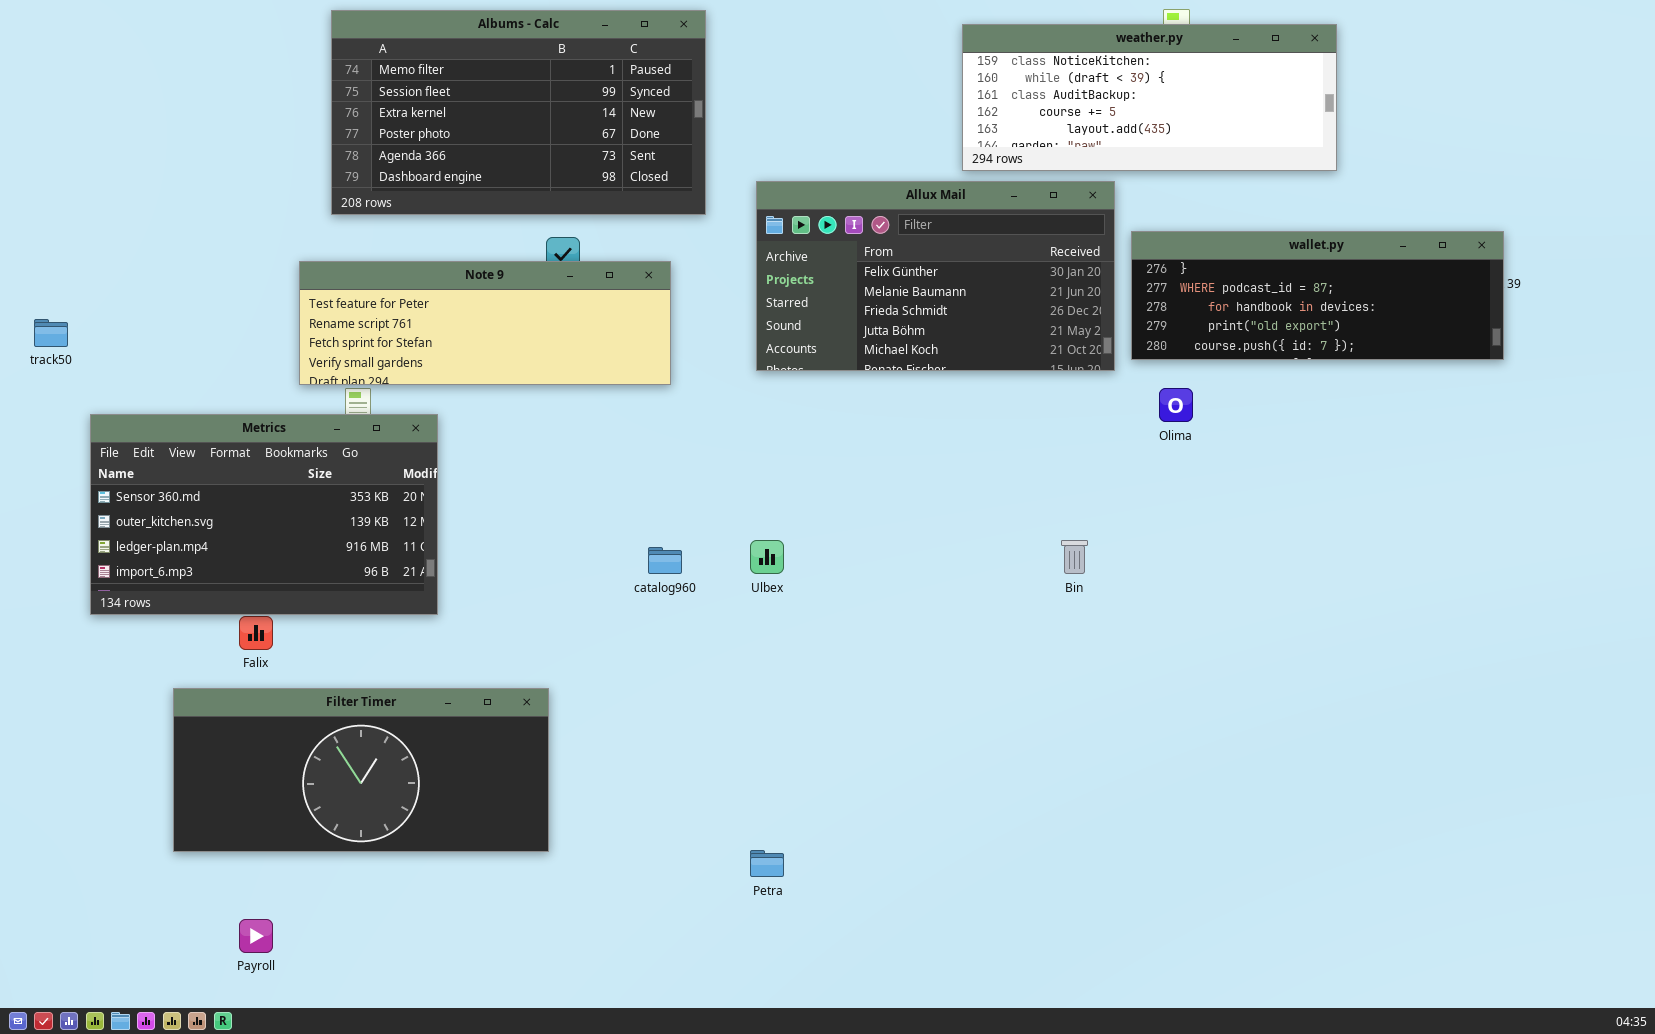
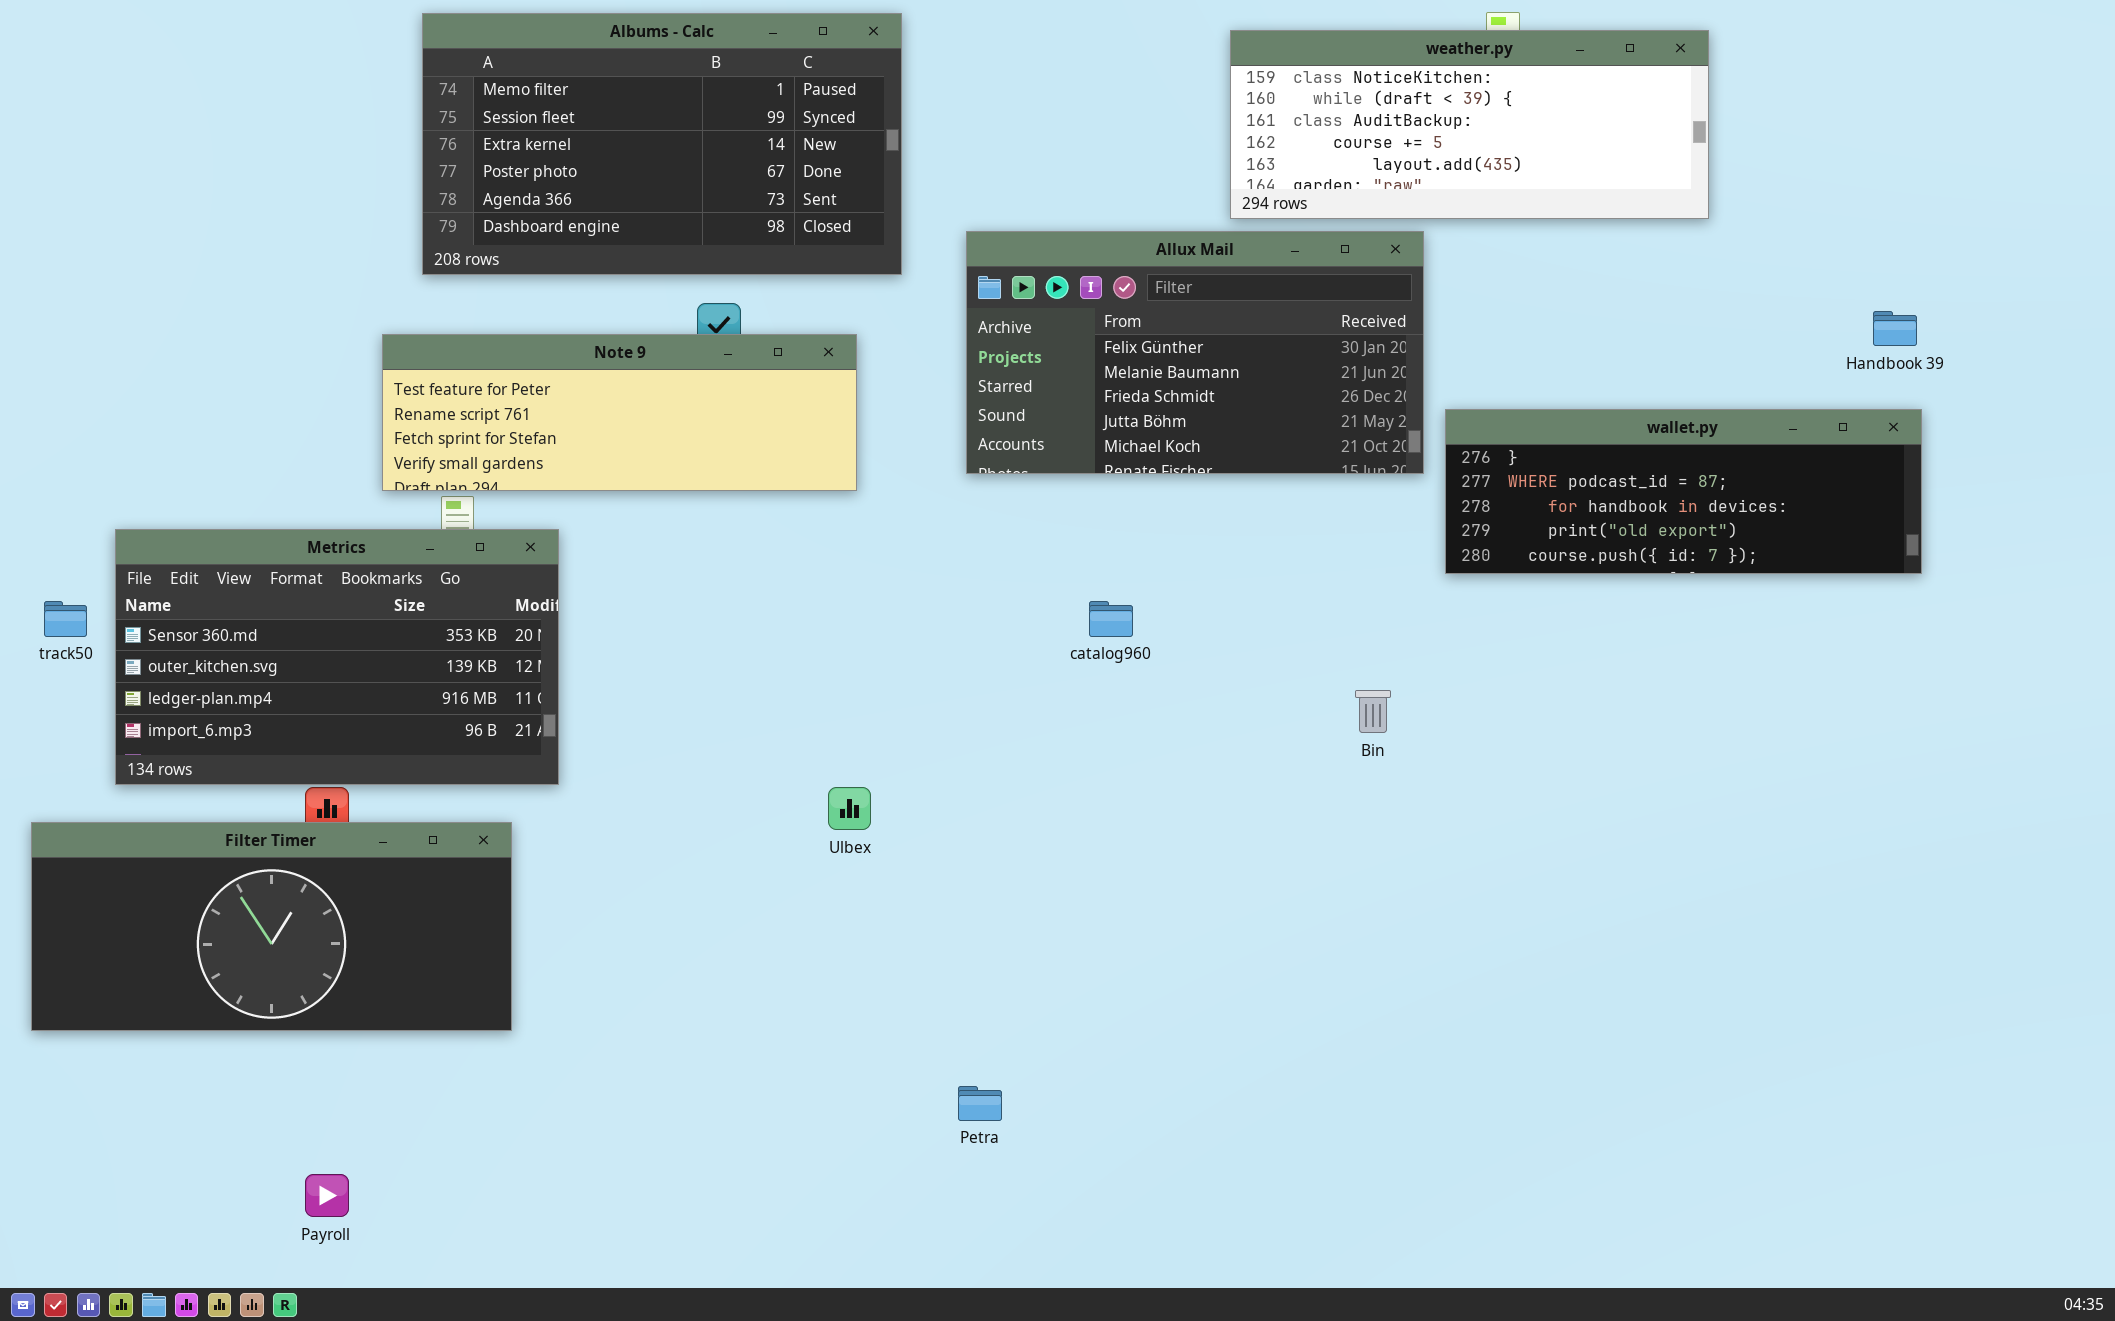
wallet.py: [1131,231,1504,360] -> [1445,409,1922,574], moved
track50: [34,319,68,347] -> [44,601,87,637], moved
Ulbex: [750,540,784,574] -> [828,787,871,830], moved
catalog960: [648,547,682,574] -> [1089,601,1133,637], moved
Filter Timer: [173,688,549,852] -> [31,822,512,1031], moved

